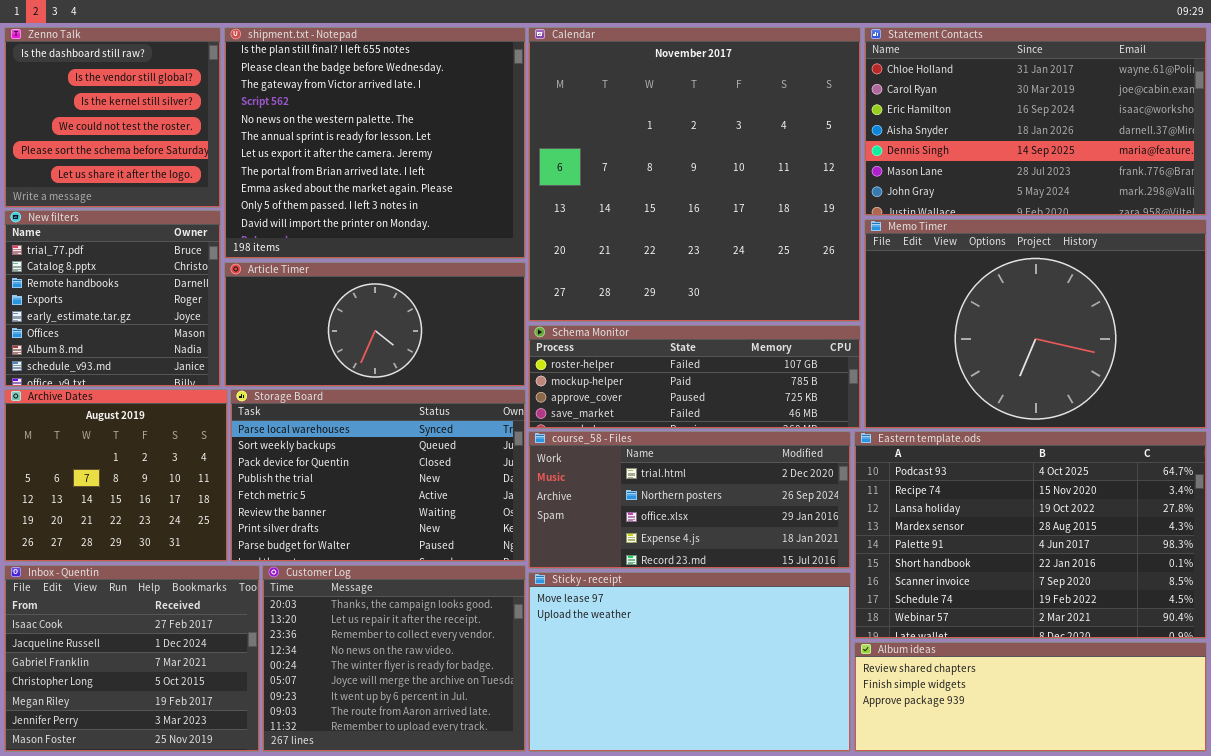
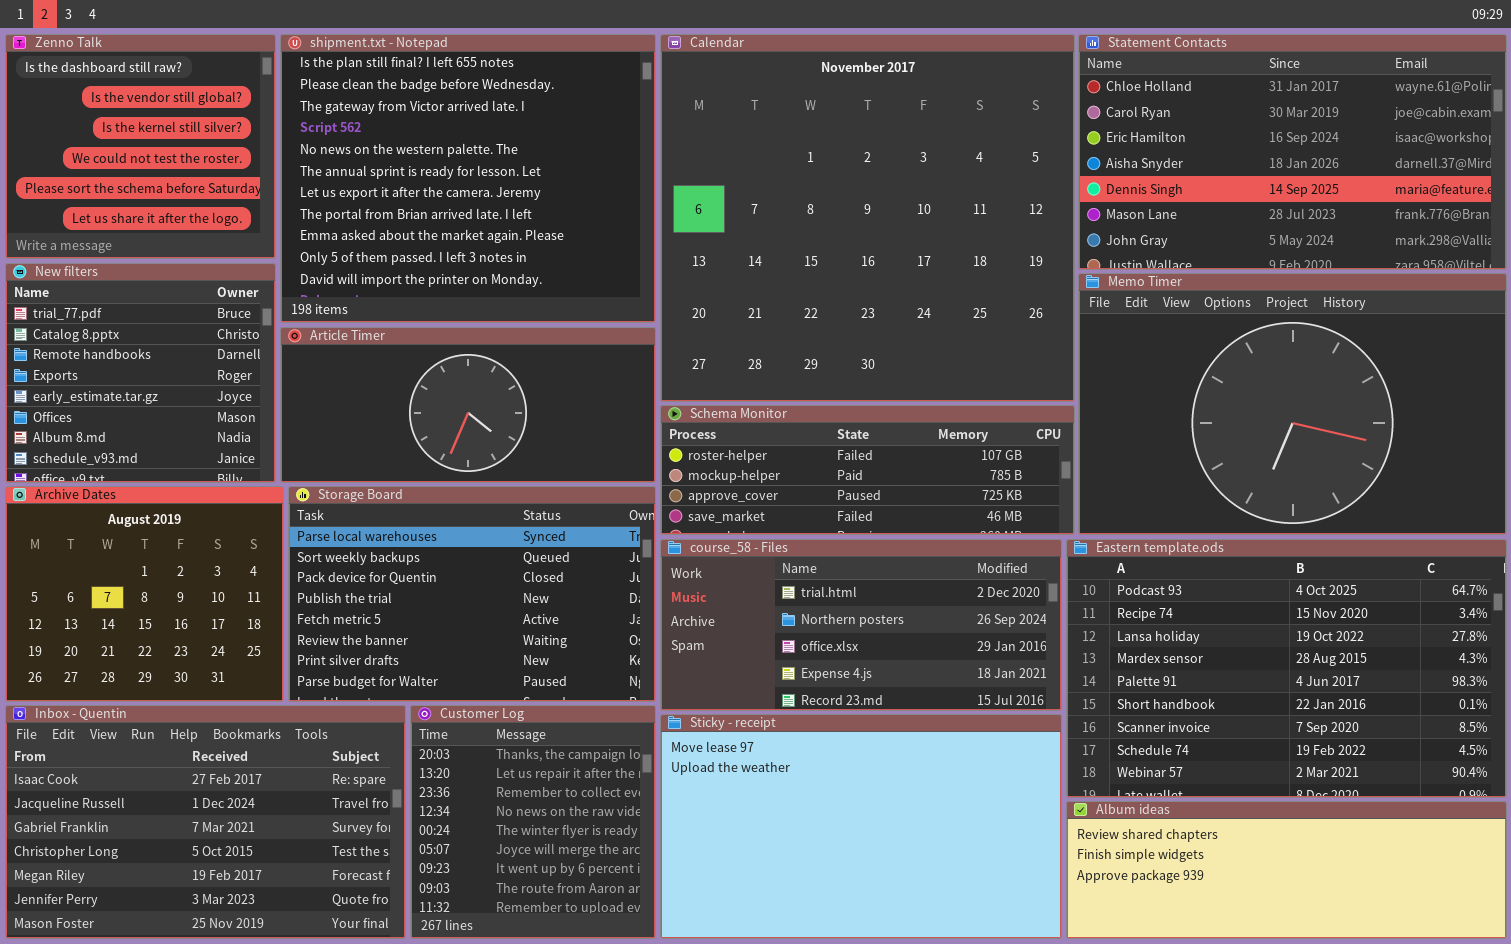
Inbox - Quentin: [4,565,260,752] -> [5,705,406,939], resized
Customer Log: [262,565,526,752] -> [410,705,656,939], resized

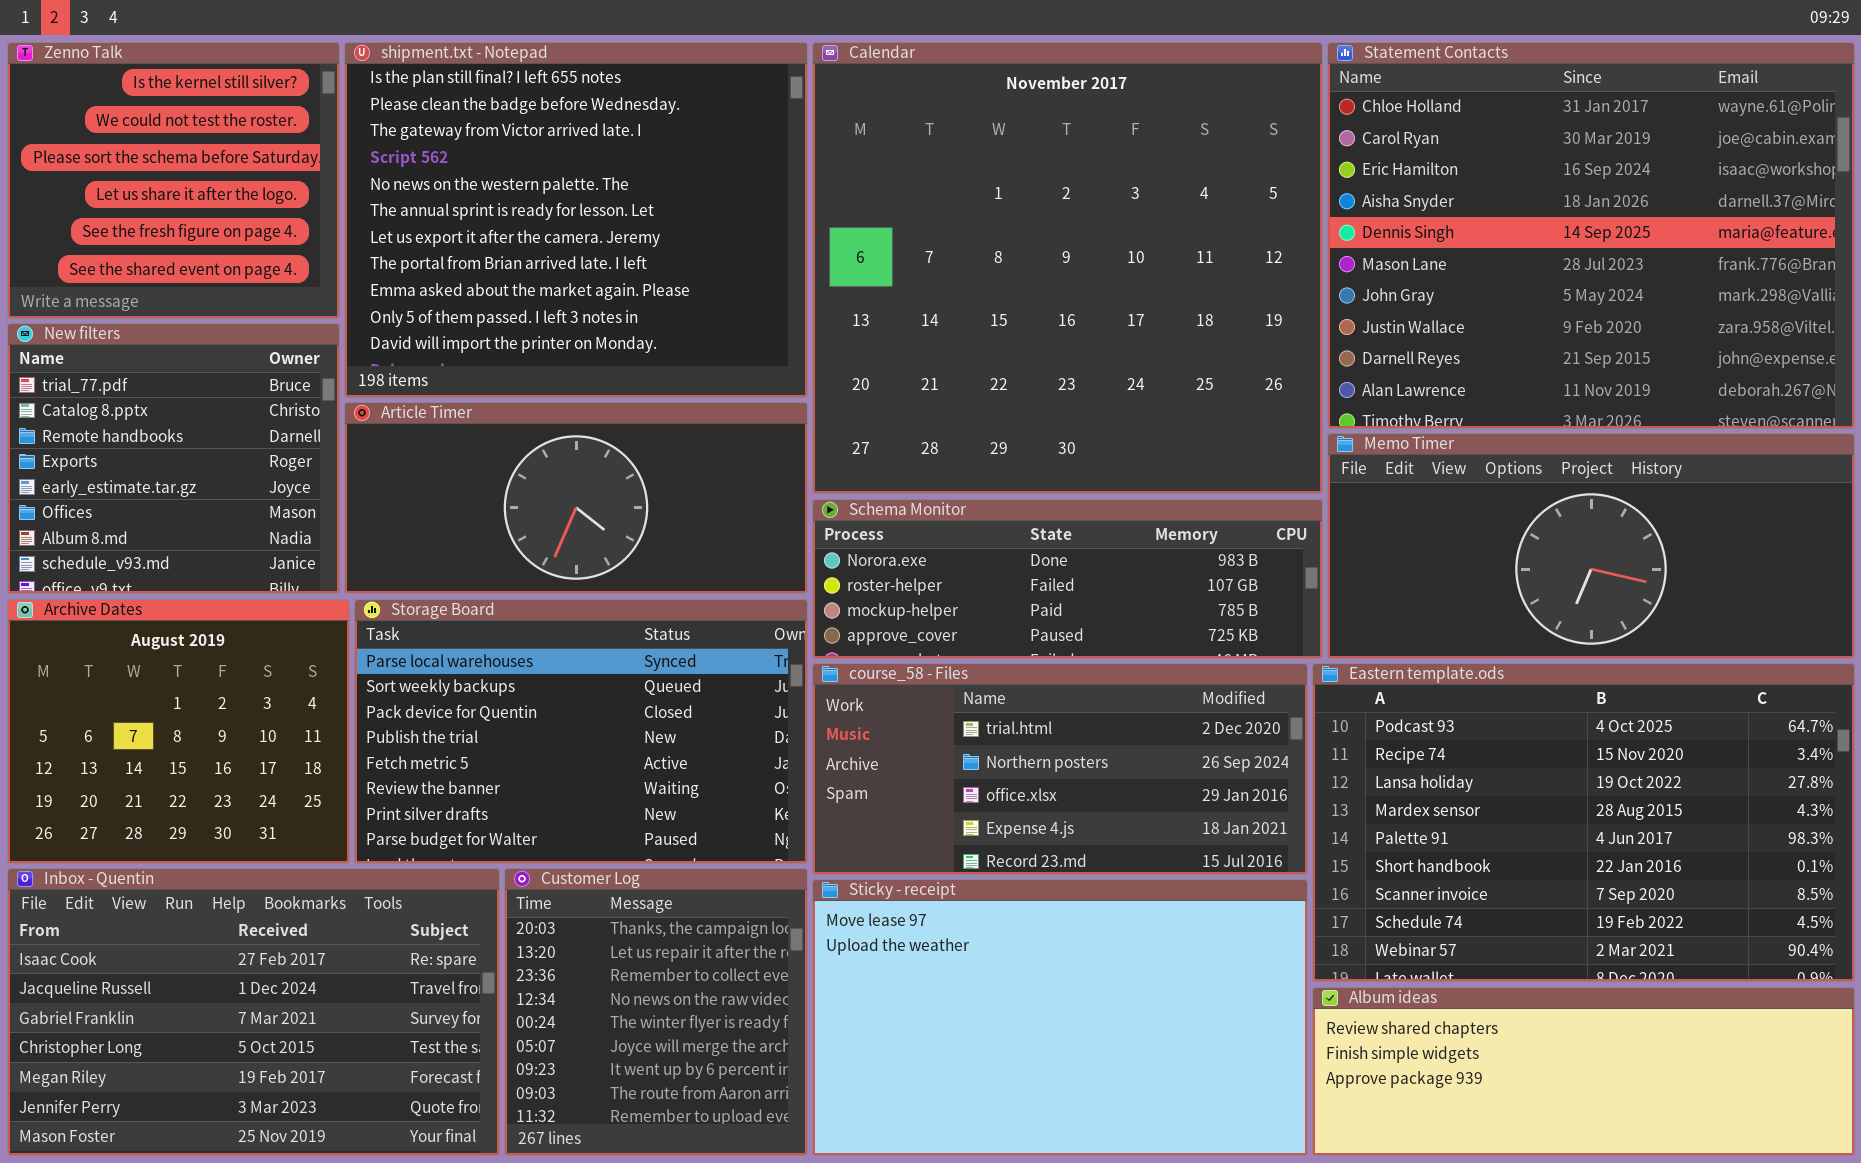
Zenno Talk: [5,34,276,259] -> [7,42,340,319], scrolled down 2 rows
Statement Contacts: [1078,34,1507,270] -> [1327,42,1855,429], resized
Memo Timer: [1078,273,1507,535] -> [1327,433,1855,659], resized
Schema Monitor: [660,405,1075,535] -> [812,499,1323,659], scrolled up 1 row

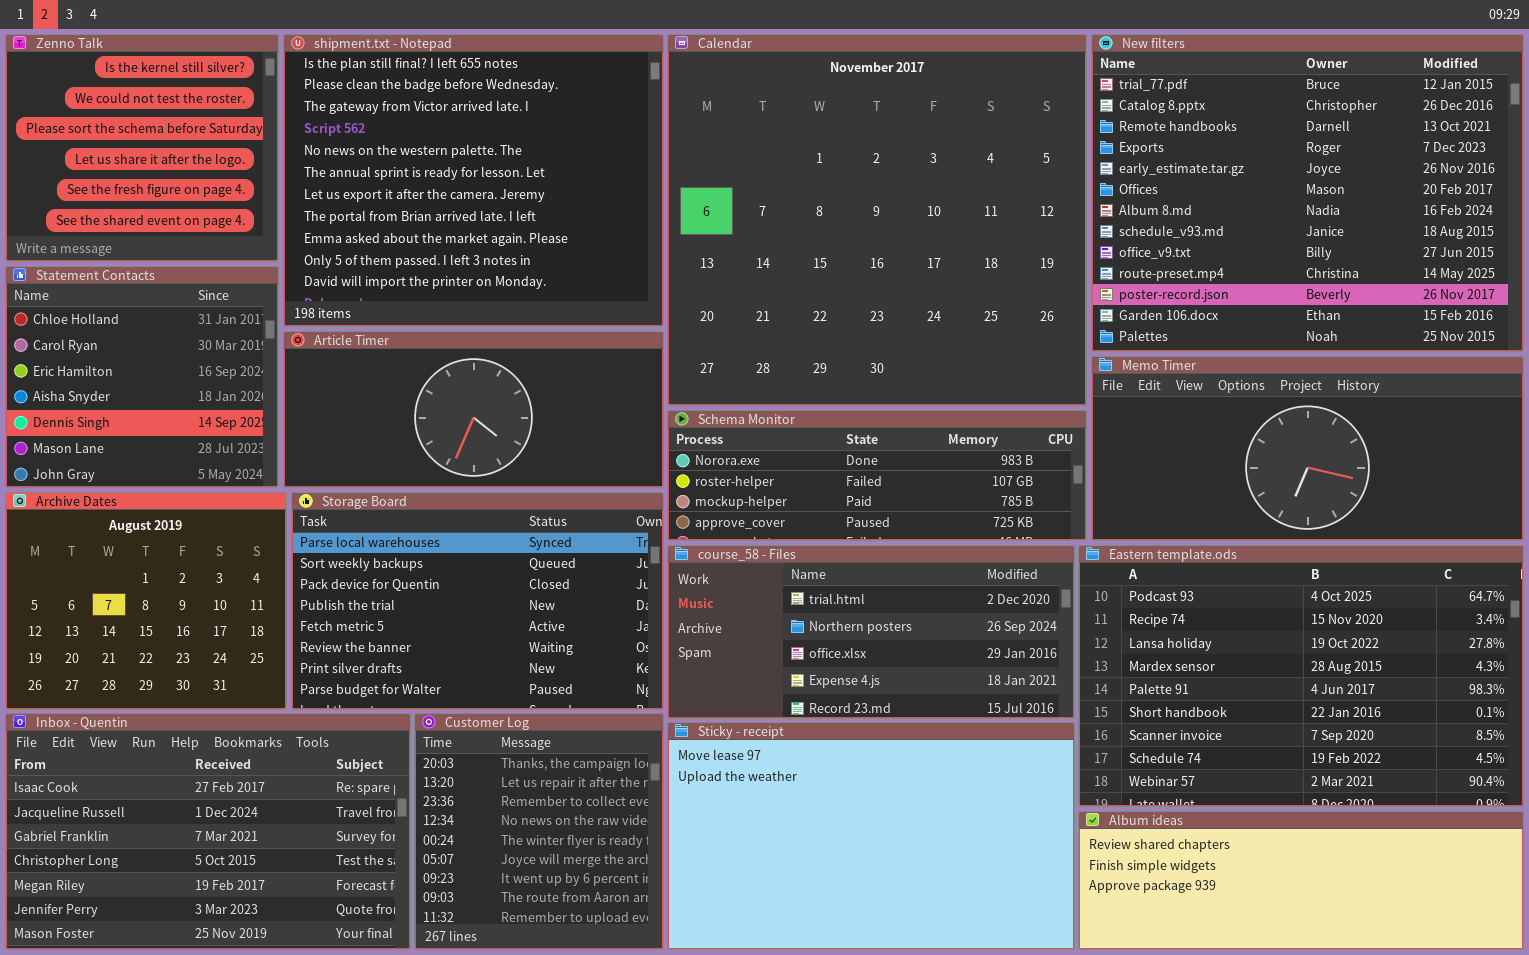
Statement Contacts: [1327,42,1855,429] -> [5,266,279,488], moved, resized
New filters: [7,323,340,594] -> [1091,34,1524,352], moved, resized

